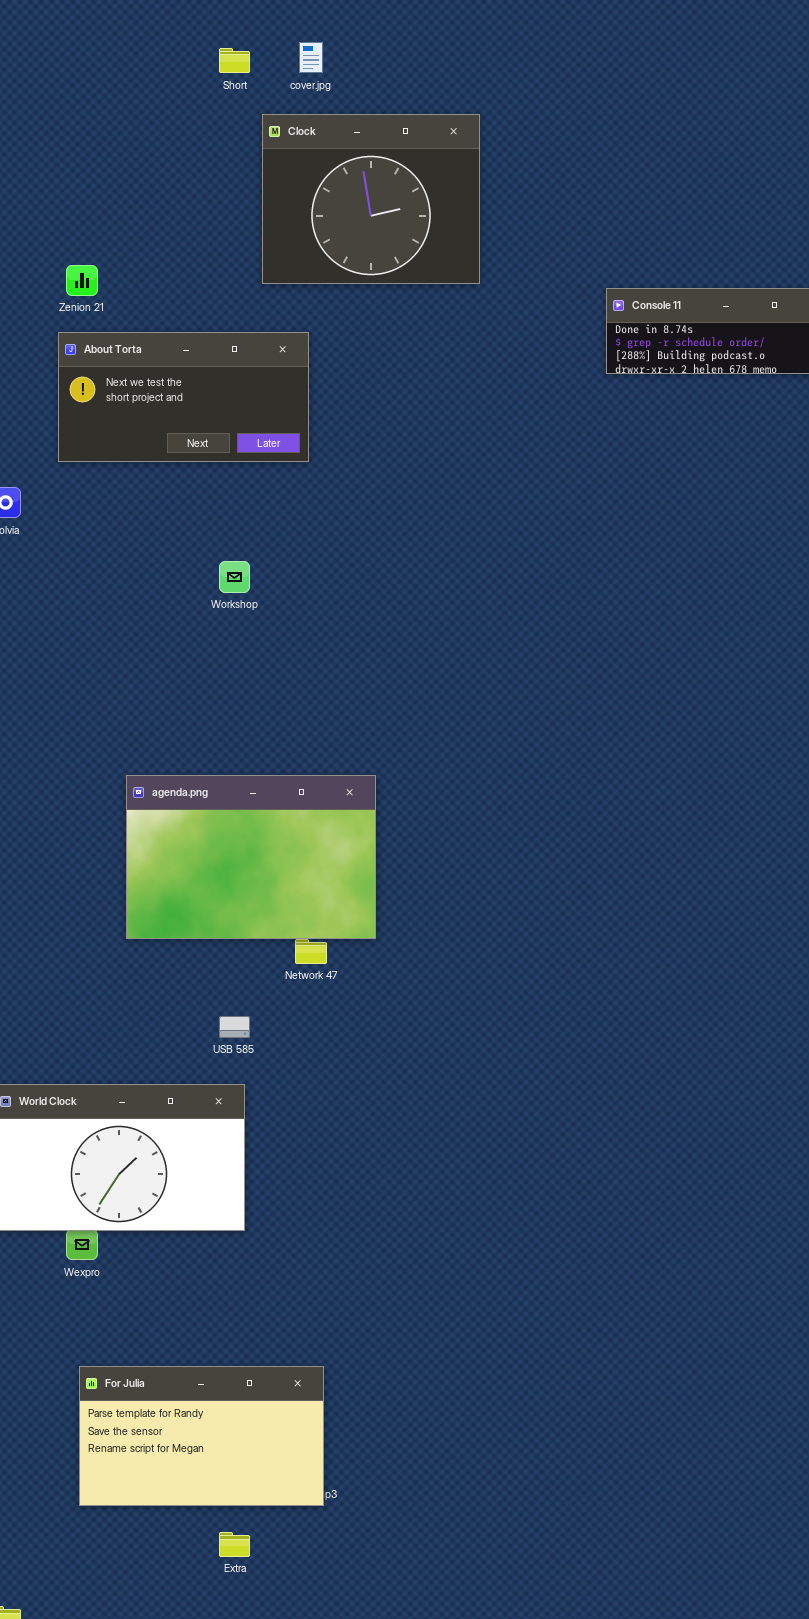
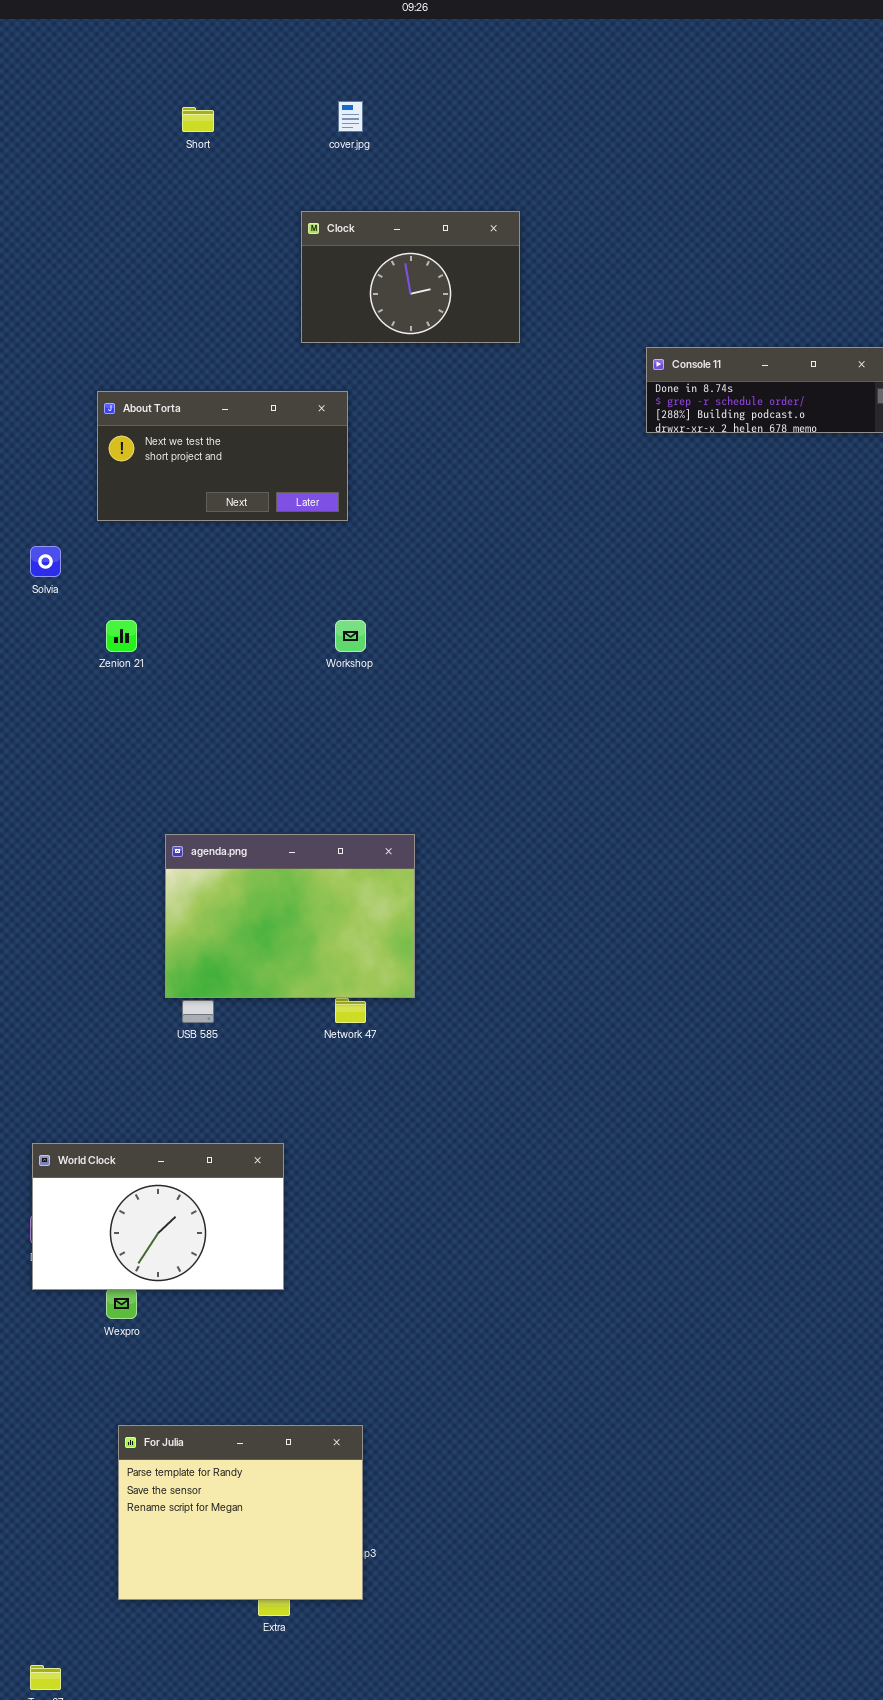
Short: [219,48,250,73] -> [182,107,214,132], moved
Clock: [262,114,480,284] -> [301,211,520,343], resized
Zenion 21: [66,265,98,296] -> [106,620,137,652], moved
Workshop: [219,561,250,593] -> [335,620,366,652], moved
USB 585: [219,1016,250,1038] -> [182,1000,214,1023], moved
For Julia: [79,1366,324,1506] -> [118,1425,363,1600], resized

